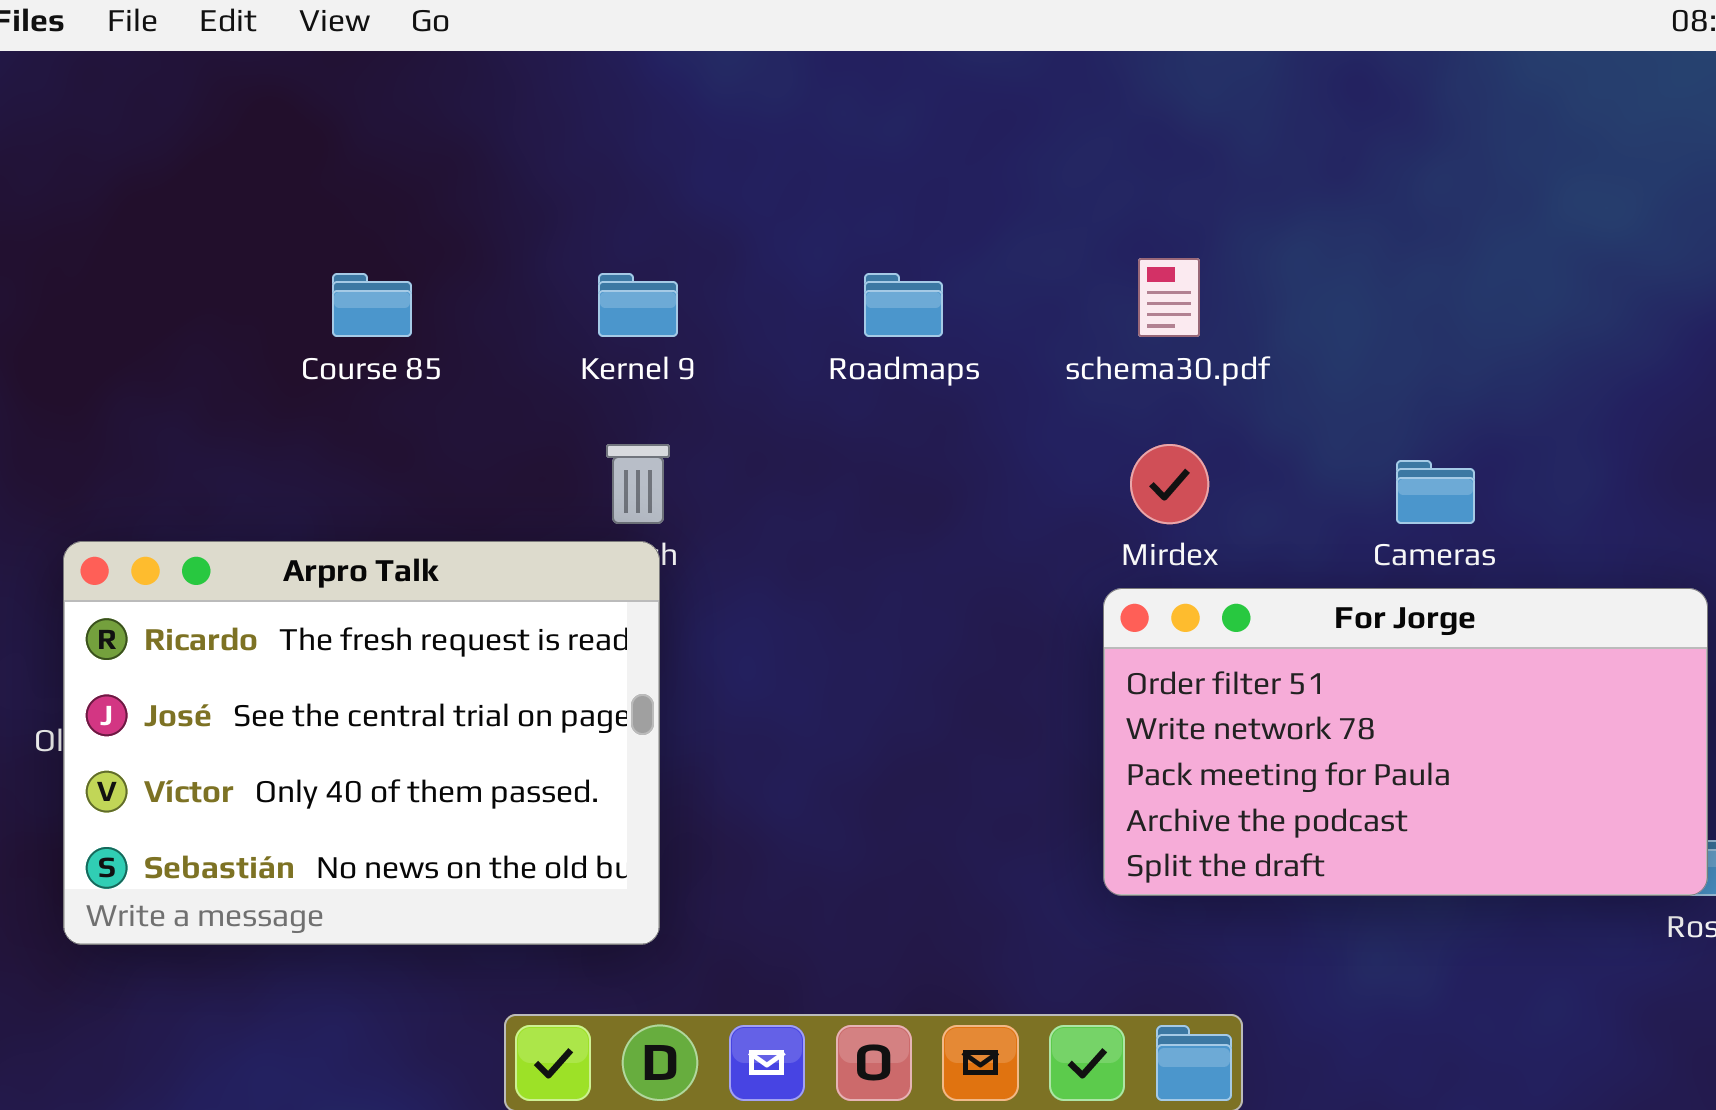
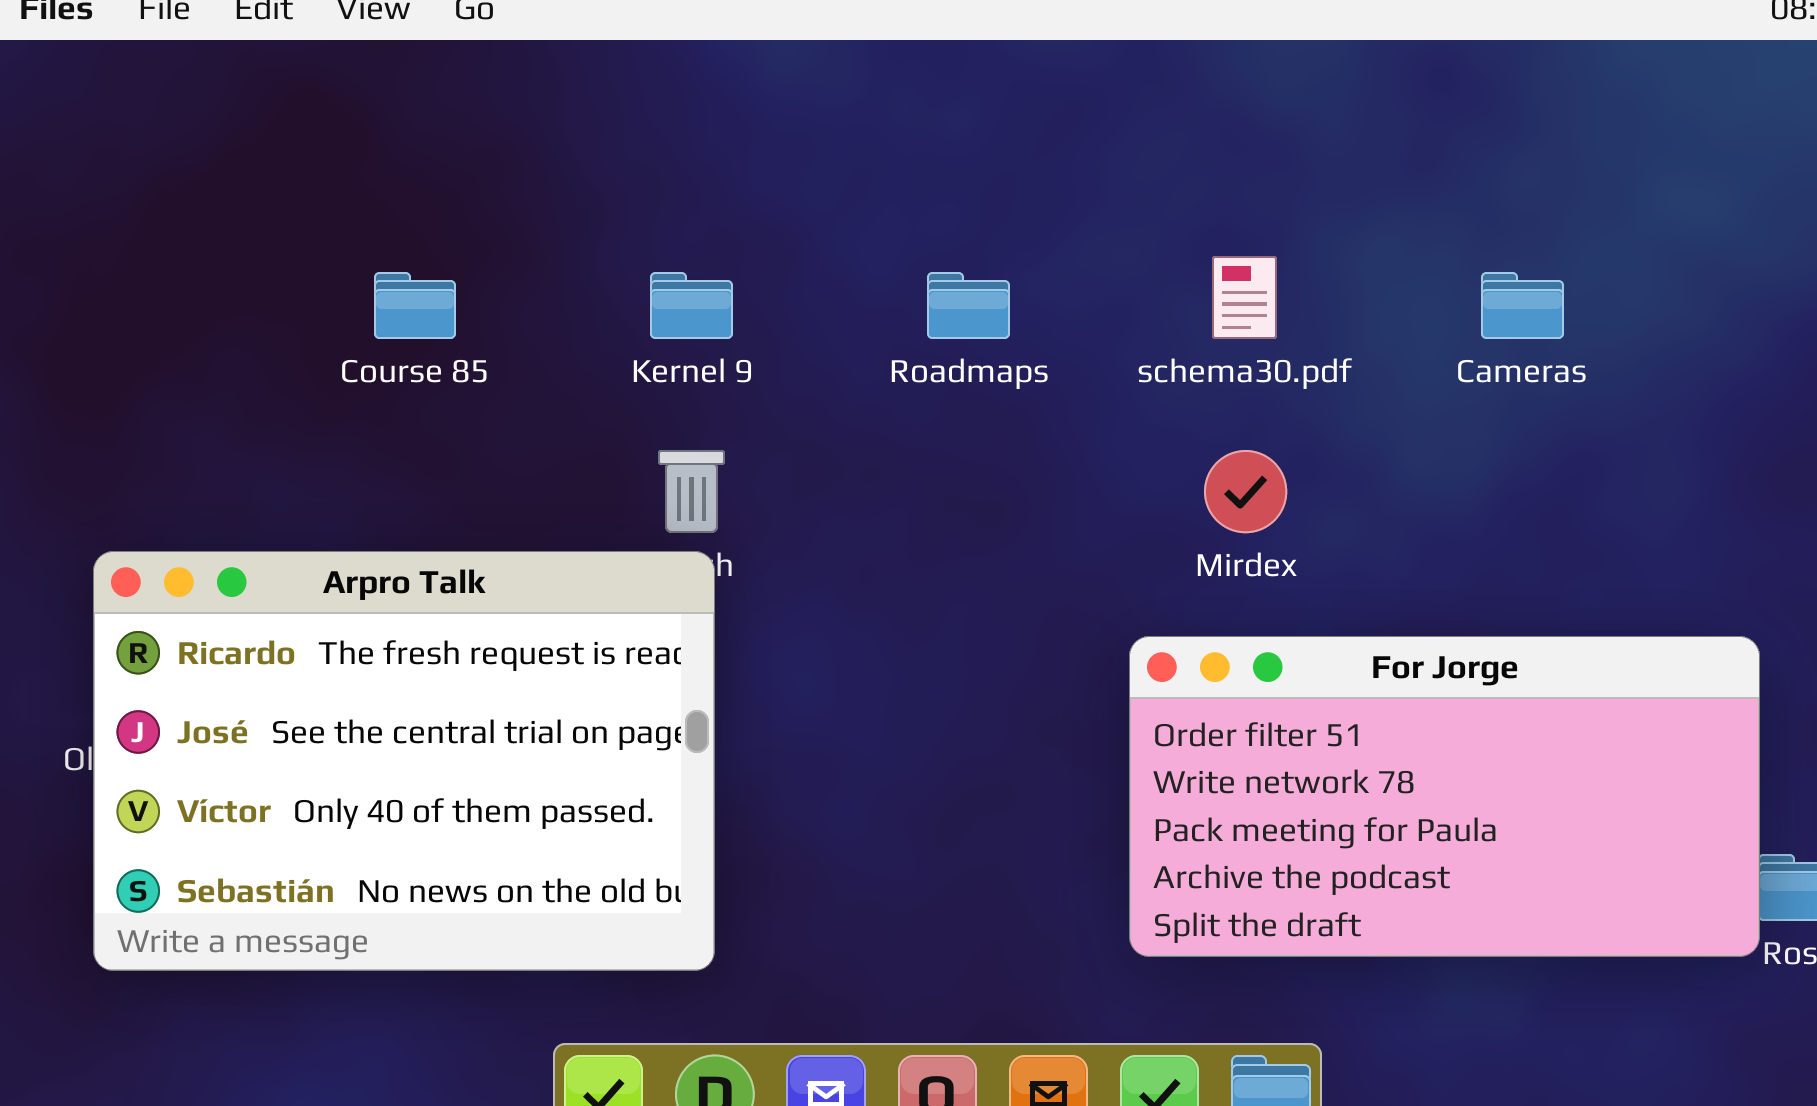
Cameras: [1396,460,1475,524] -> [1481,272,1564,339], moved
For Jorge: [1103,588,1708,896] -> [1129,636,1760,957], moved

